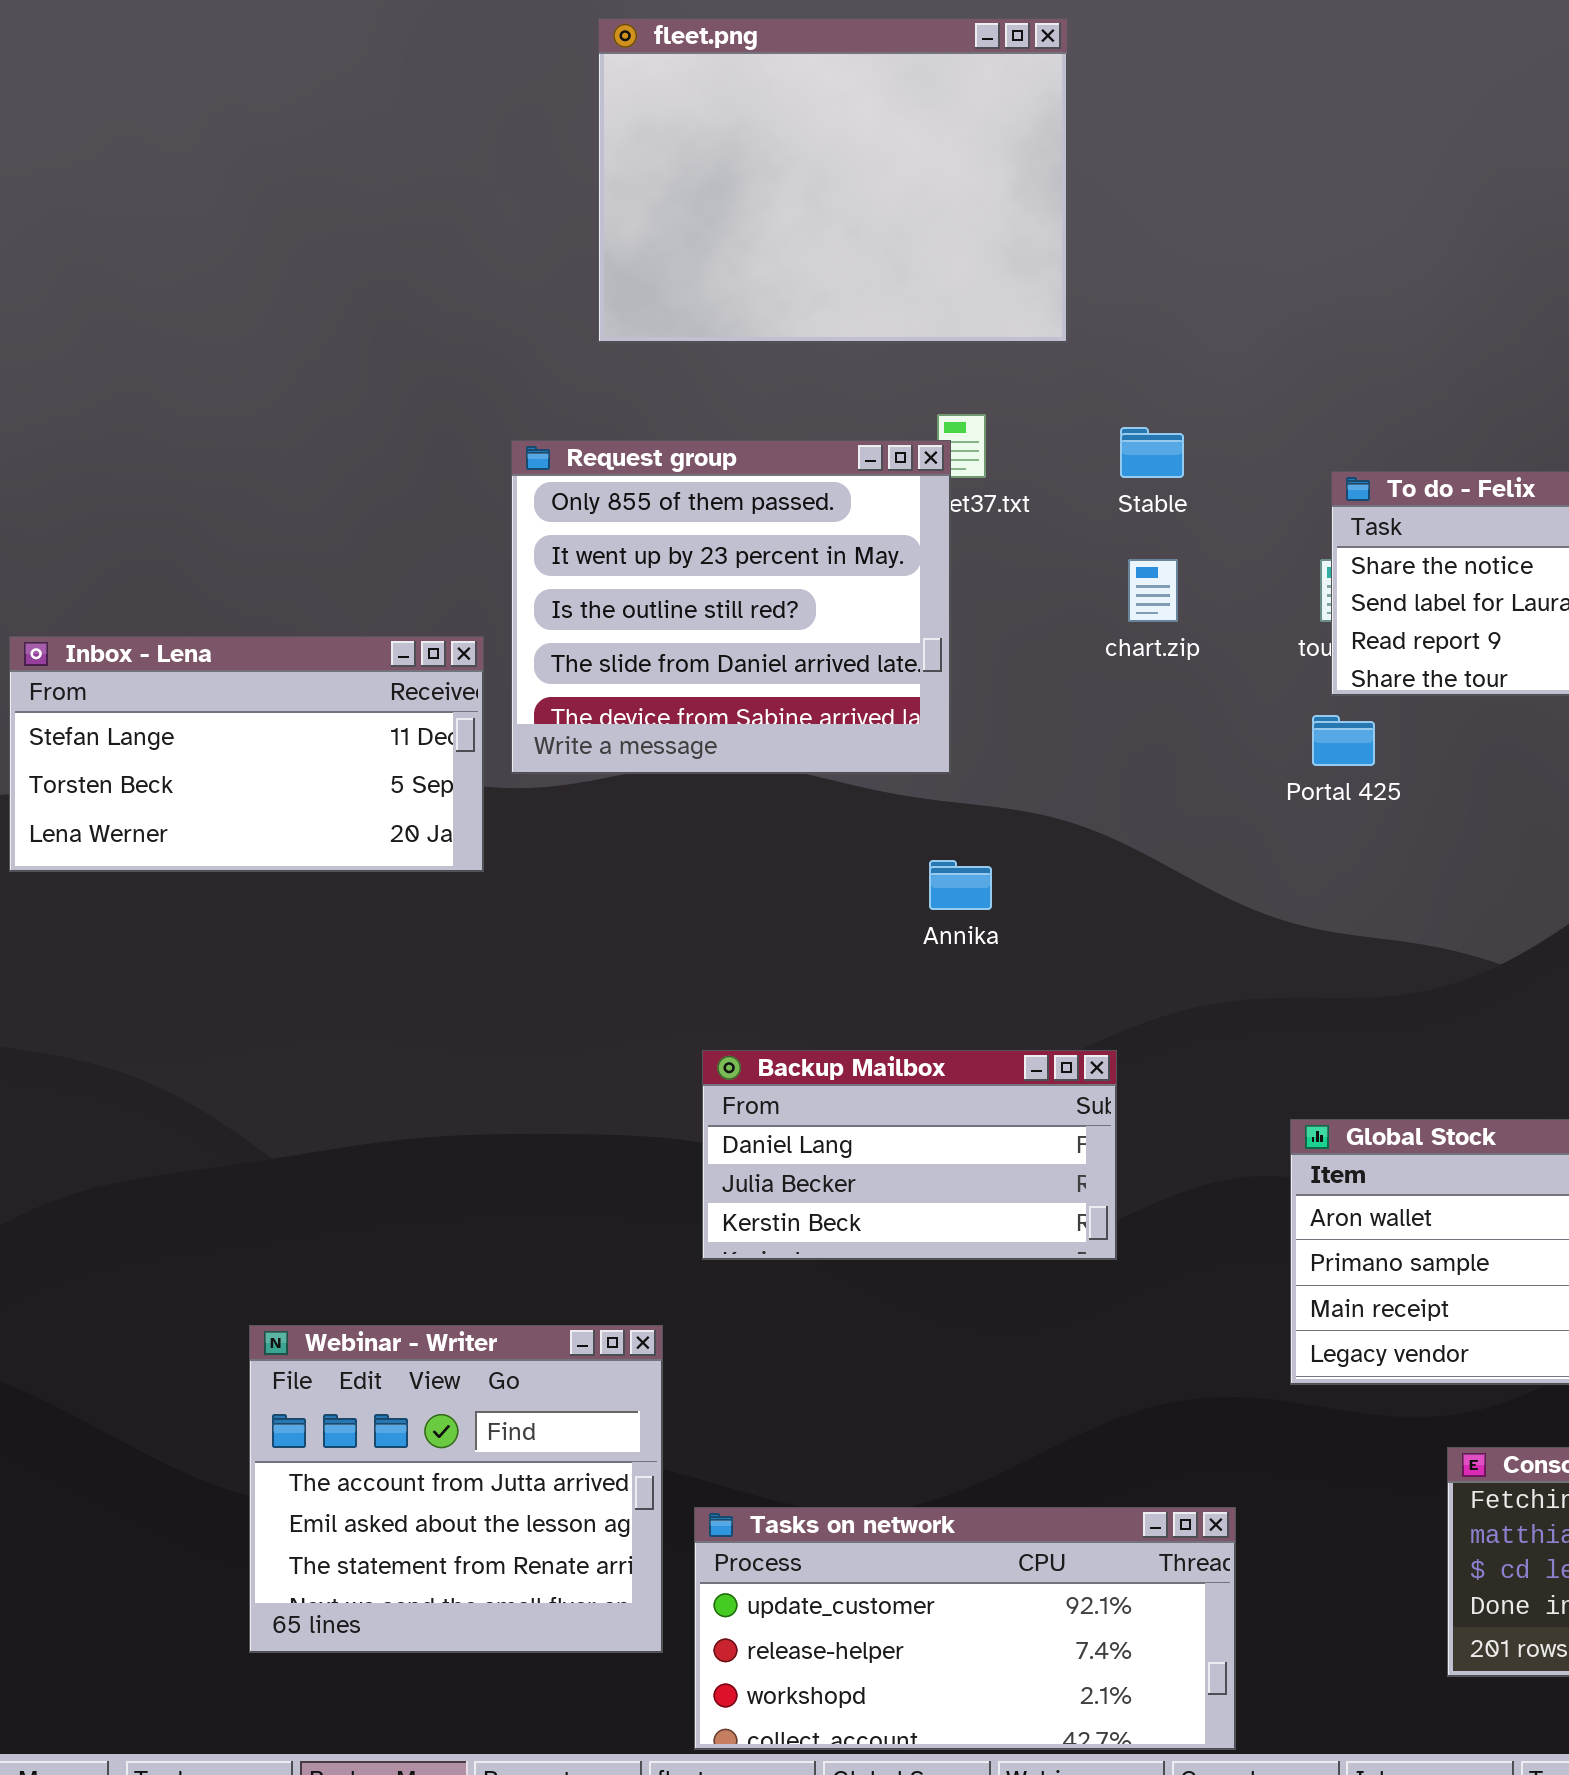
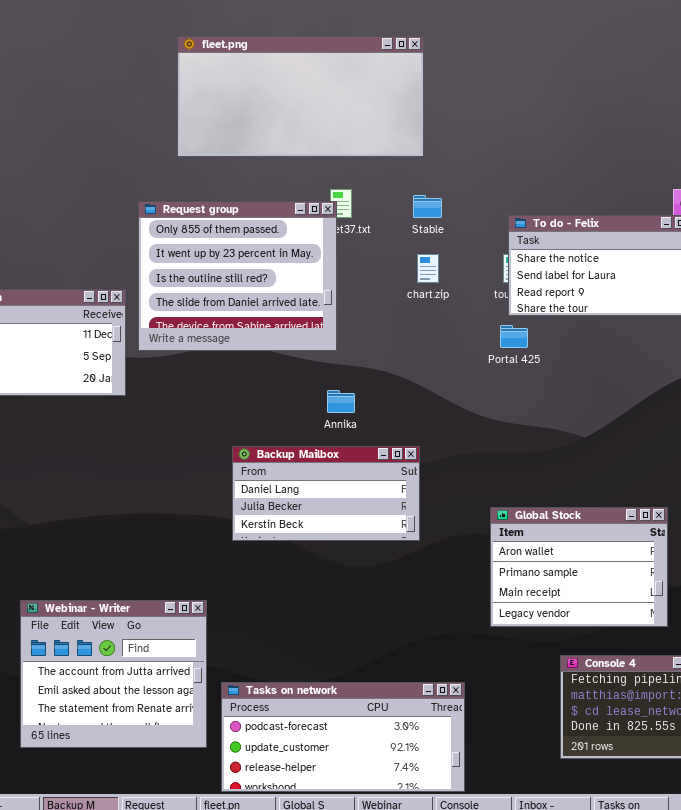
fleet.png: [598,18,1068,343] -> [177,36,424,157], resized
Backup Mailbox: [702,1050,1117,1260] -> [232,446,420,541], moved
Tasks on network: [694,1507,1236,1750] -> [221,682,465,792], scrolled up 1 row

